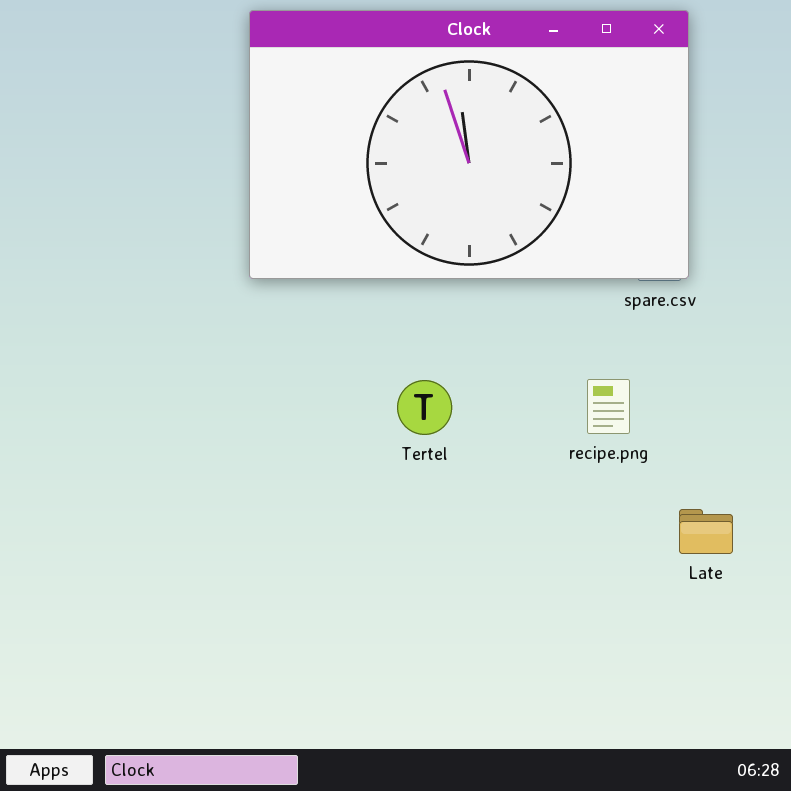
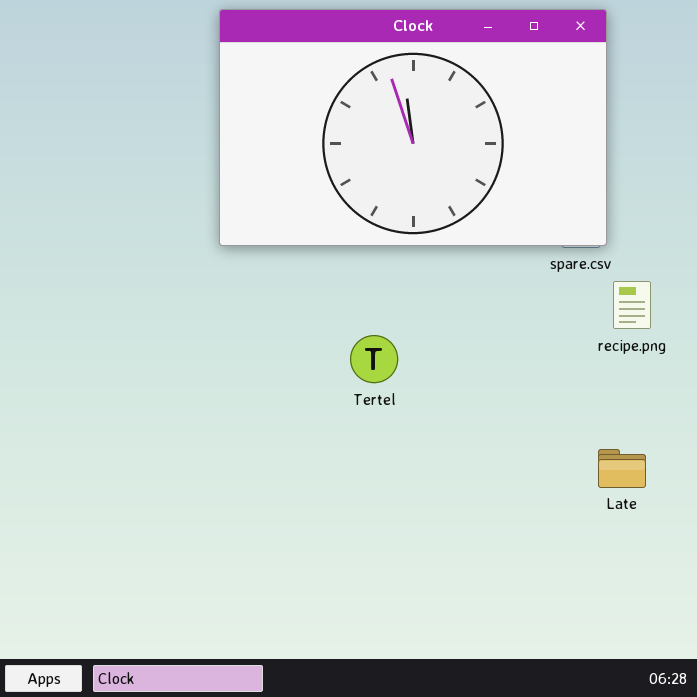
recipe.png: [587,379,630,434] -> [613,281,651,329], moved

